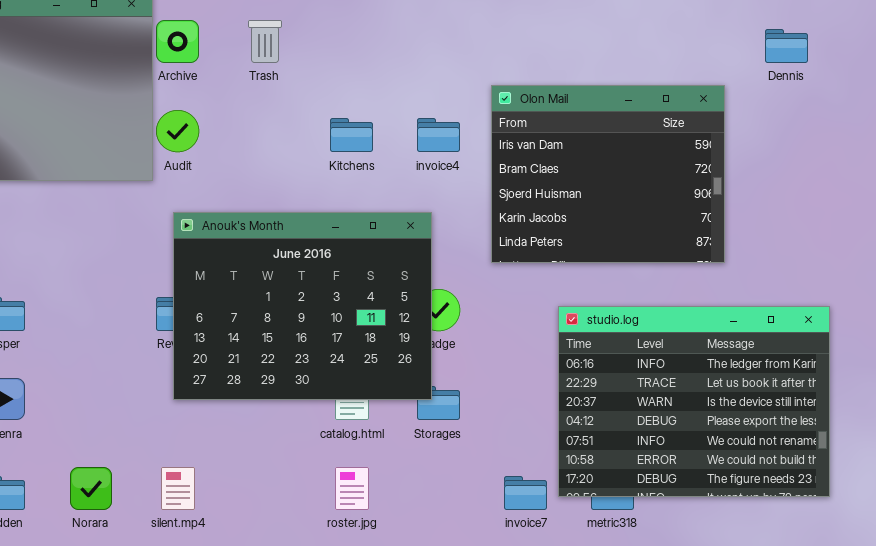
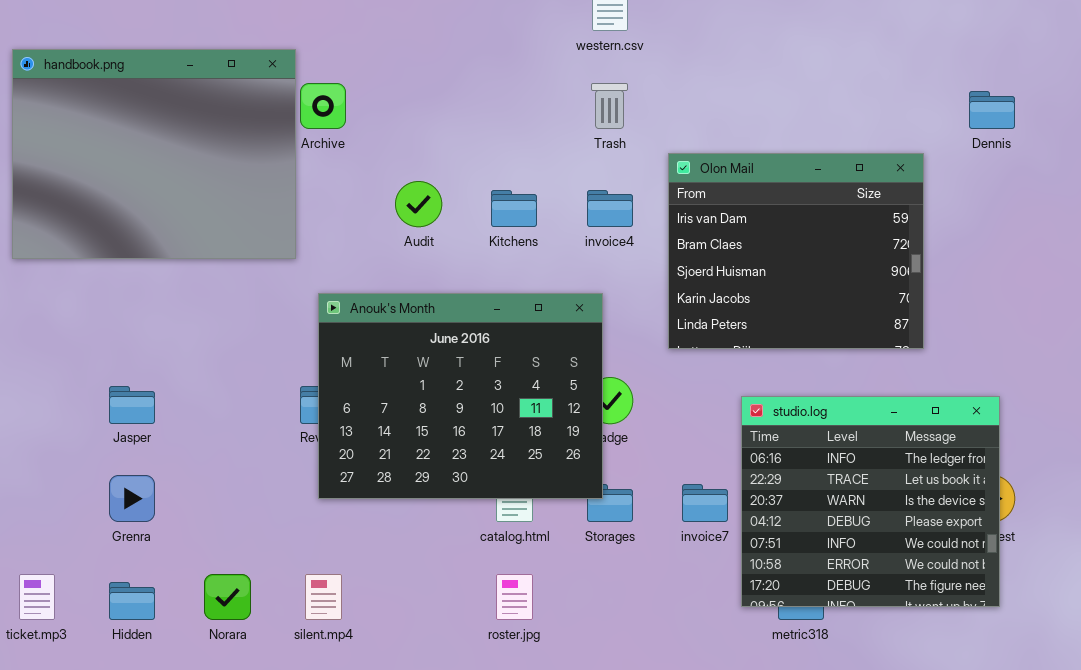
Trash: [248,20,282,63] -> [591,83,628,129], moved
Audit: [156,110,199,152] -> [395,181,442,227], moved
studio.log: [558,306,830,497] -> [741,396,1000,607], resized
invoice7: [504,476,547,510] -> [682,484,728,522], moved

